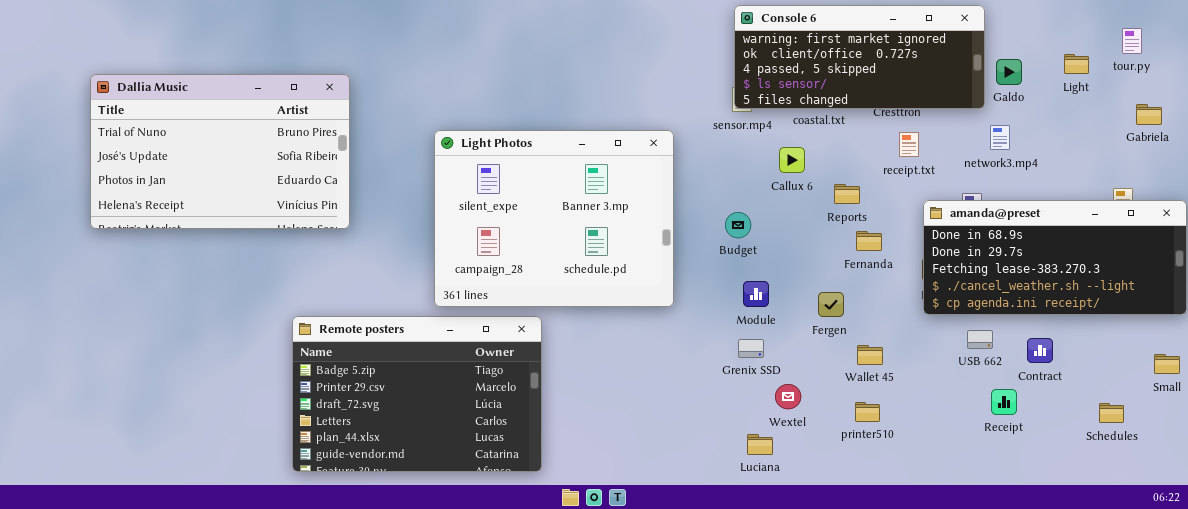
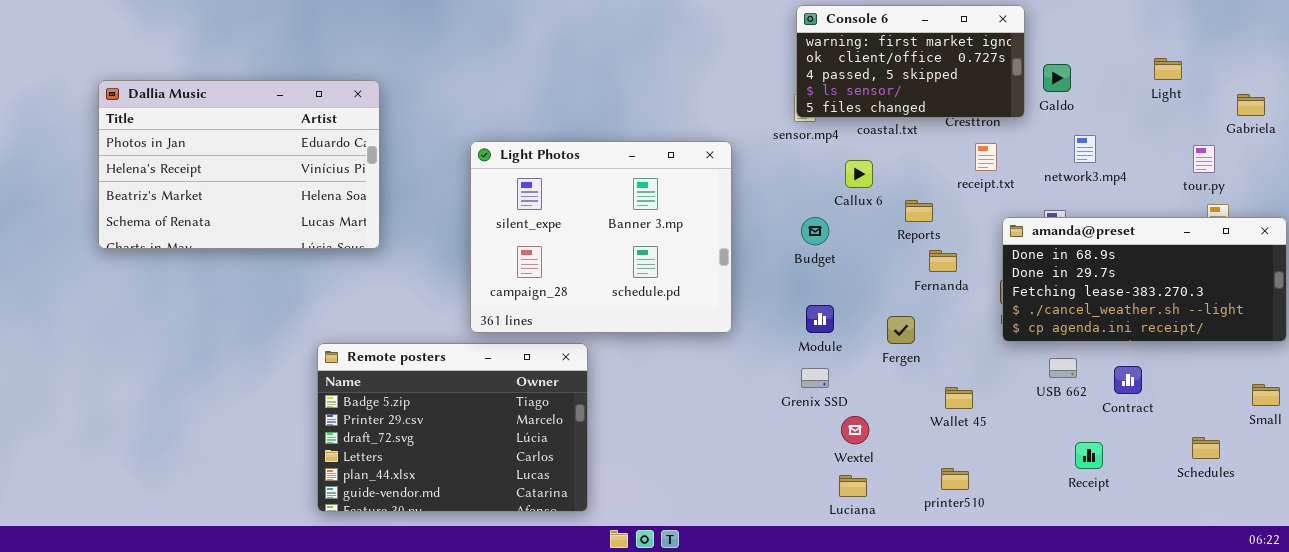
Console 6: [734,5,985,109] -> [796,5,1025,118], resized
tour.py: [1122,28,1142,54] -> [1193,145,1215,173], moved
Galdo: [996,59,1022,85] -> [1043,64,1071,92], moved
Dallia Music: [90,74,350,229] -> [98,80,380,249], scrolled down 2 rows
Gabriela: [1136,104,1162,125] -> [1237,94,1265,116], moved
Budget: [725,212,751,238] -> [801,217,829,245], moved
Wallet 45: [857,345,883,365] -> [945,387,973,409], moved
Receipt: [991,389,1017,415] -> [1075,442,1103,469], moved
printer510: [855,402,880,422] -> [941,468,969,490], moved
Luciana: [747,434,773,455] -> [839,475,867,497], moved

